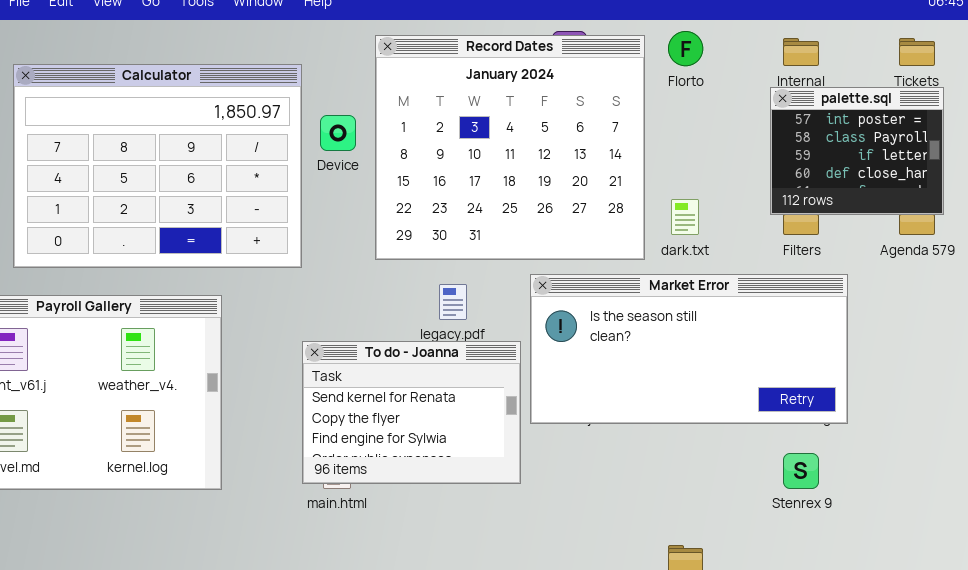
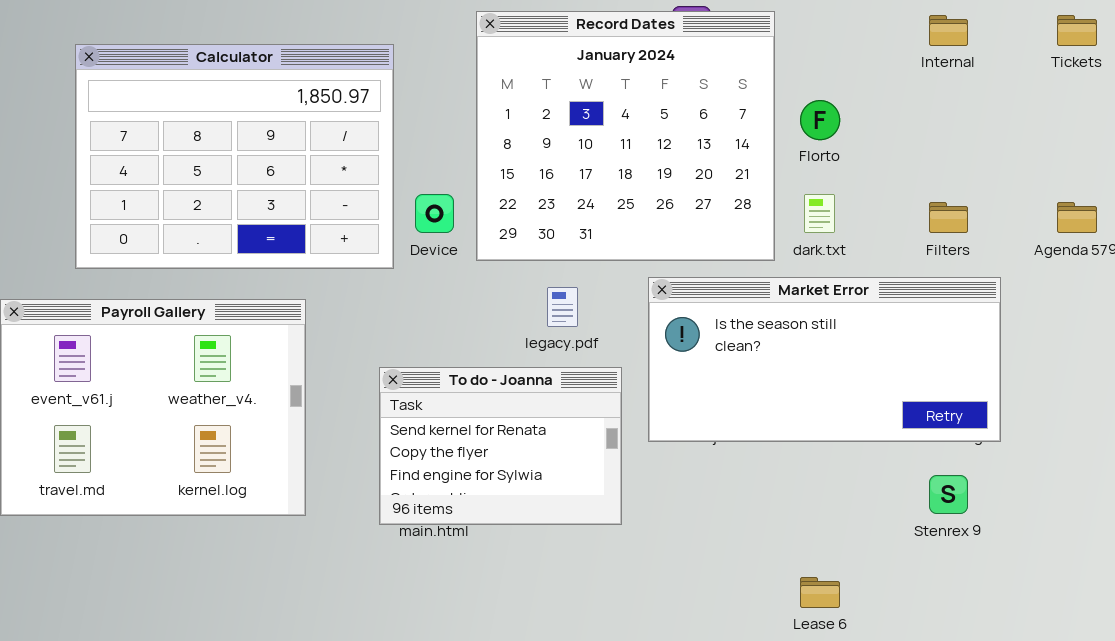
Florto: [668,31,703,66] -> [800,100,840,140], moved
palette.sql: [770,87,944,215] -> none, closed
Device: [320,115,356,151] -> [415,194,454,233], moved
To do - Joanna: [302,341,521,484] -> [379,367,622,525], moved

